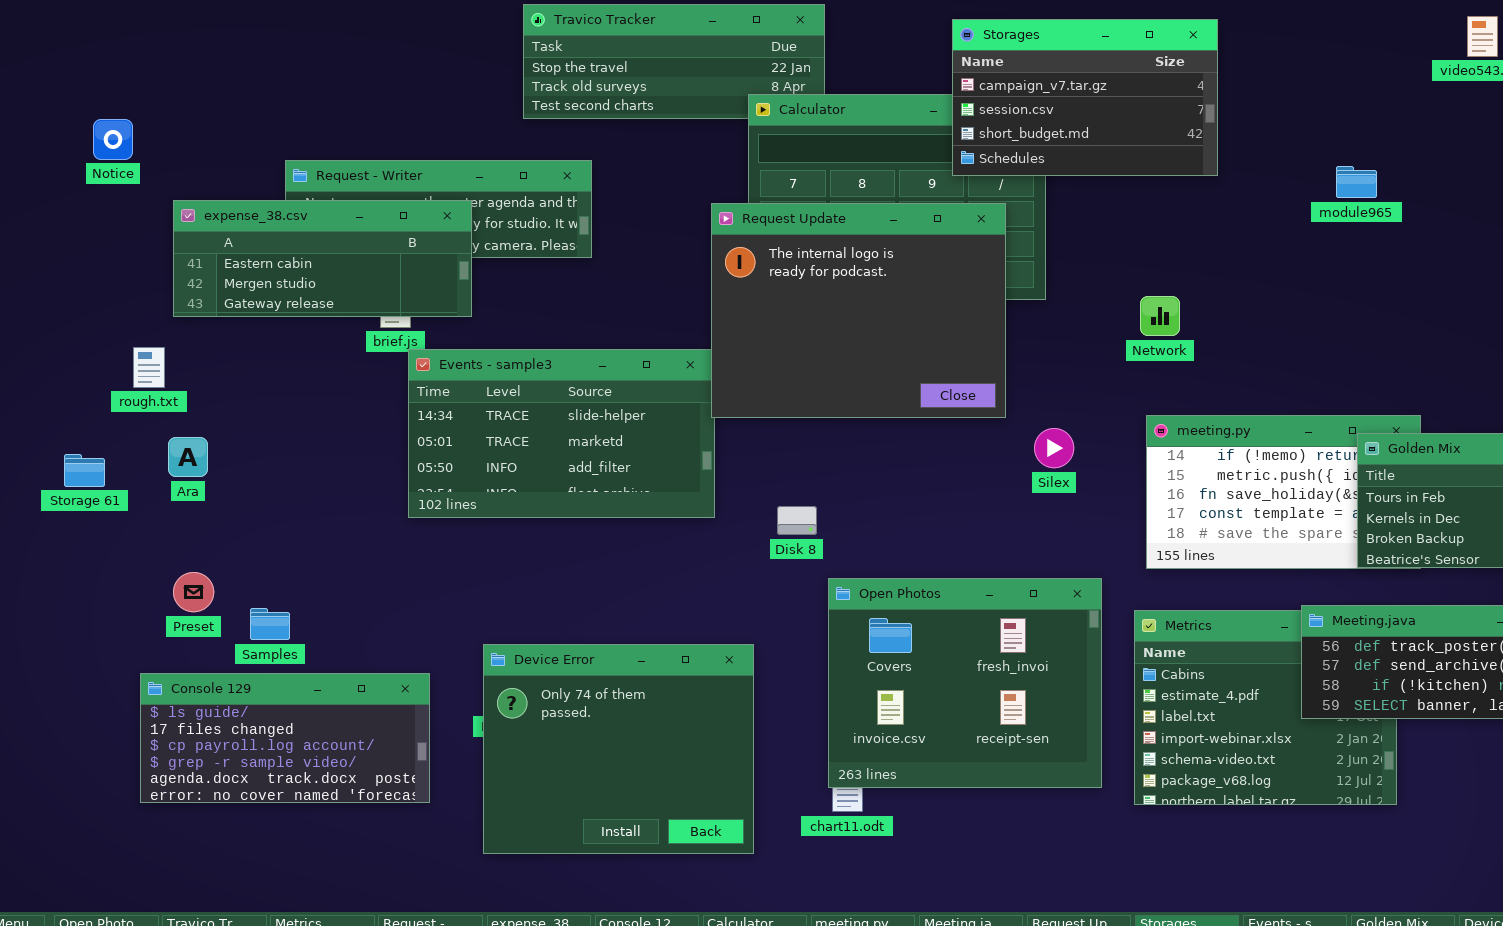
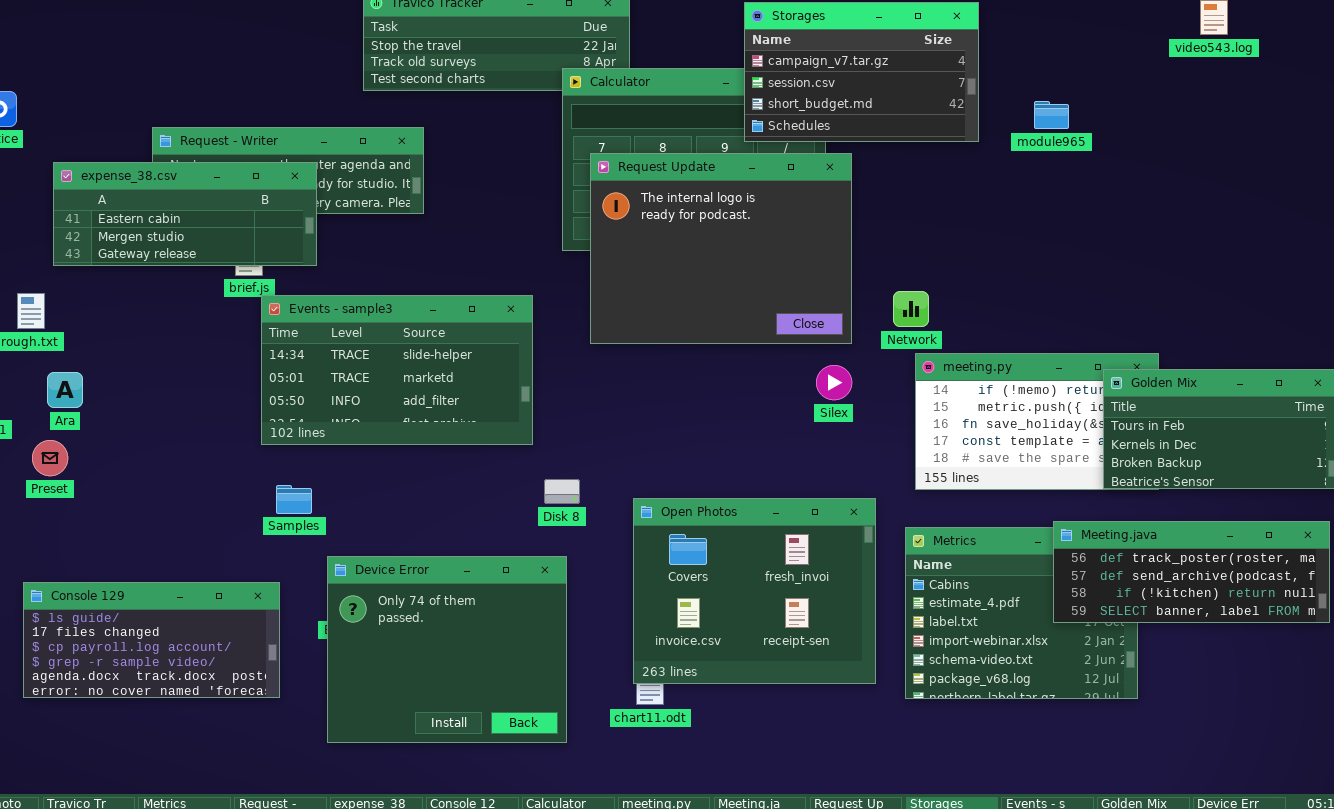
module965: [1336,166,1377,198] -> [1034,101,1069,129], moved
Request Update: [711,203,1006,418] -> [590,153,852,344], moved
Network: [1140,296,1180,336] -> [893,291,929,327], moved
Disk 8: [777,506,817,535] -> [544,479,580,504], moved
Preset: [173,572,214,612] -> [32,440,68,476], moved
Samples: [250,608,290,640] -> [276,485,312,514], moved

